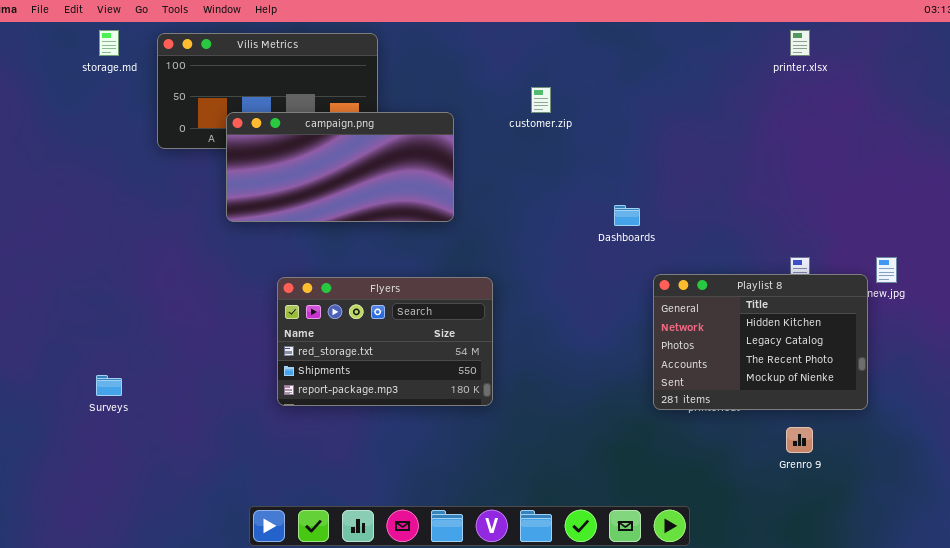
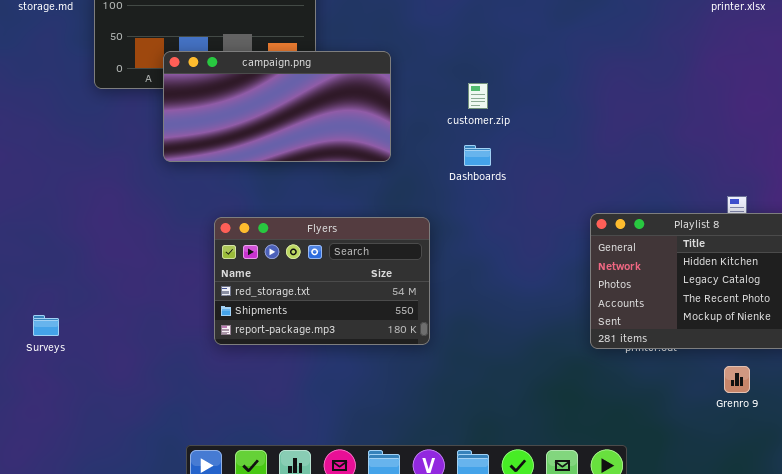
customer.zip: [531,87,551,113] -> [468,83,488,109], moved
Dashboards: [614,205,640,226] -> [464,145,491,166], moved

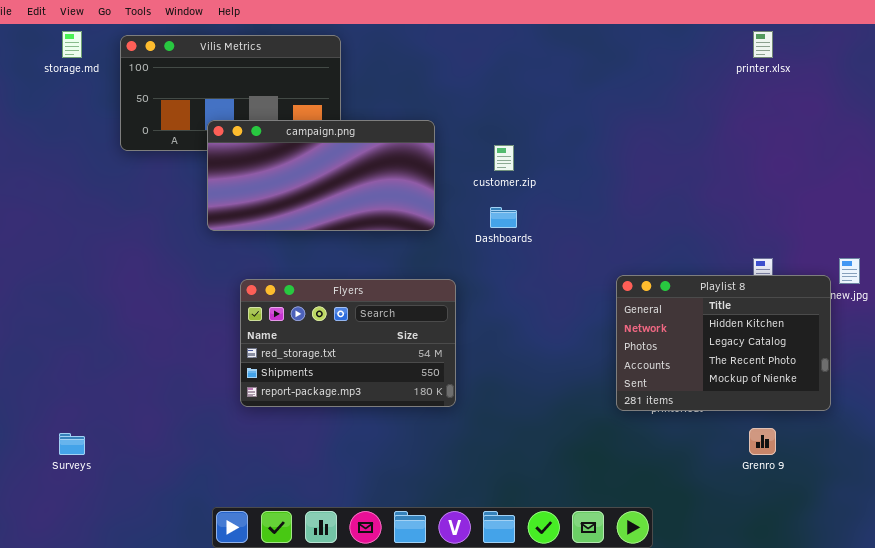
campaign.png: [163,51,391,162] -> [207,120,435,231], moved
Surveys: [33,315,59,336] -> [59,433,85,455], moved

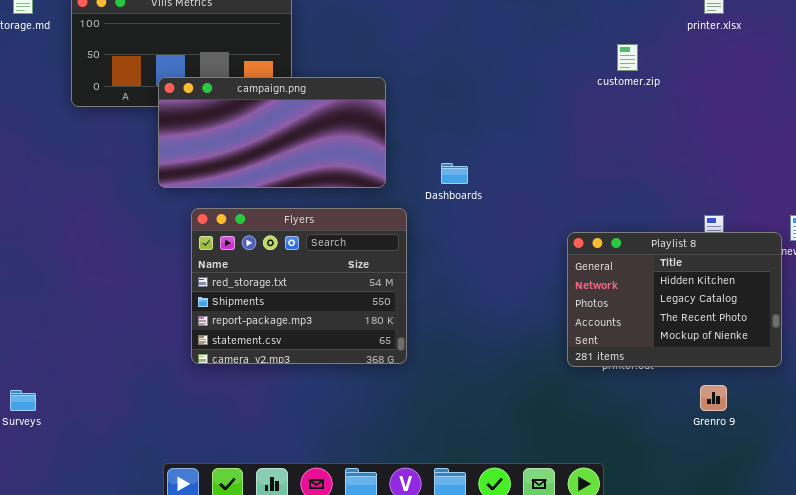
customer.zip: [494,145,514,171] -> [617,44,638,71], moved
Flyers: [240,279,456,407] -> [191,208,407,364], resized

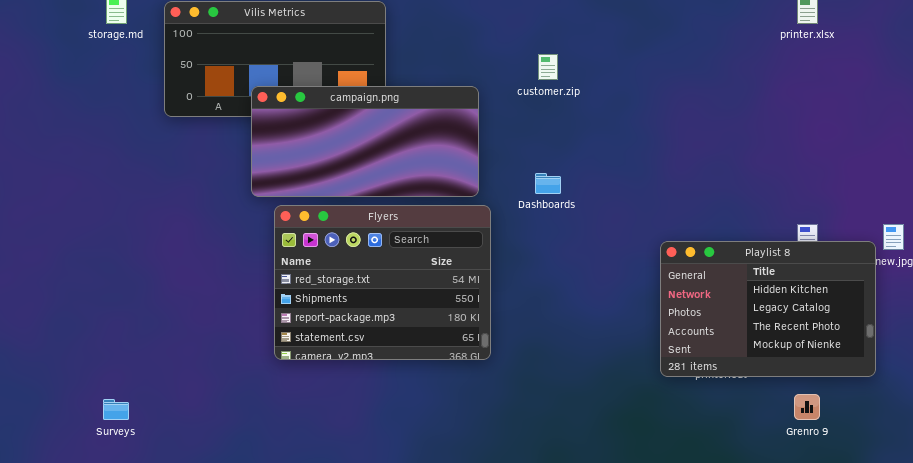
customer.zip: [617,44,638,71] -> [538,54,558,80], moved
Flyers: [191,208,407,364] -> [274,205,491,360], moved

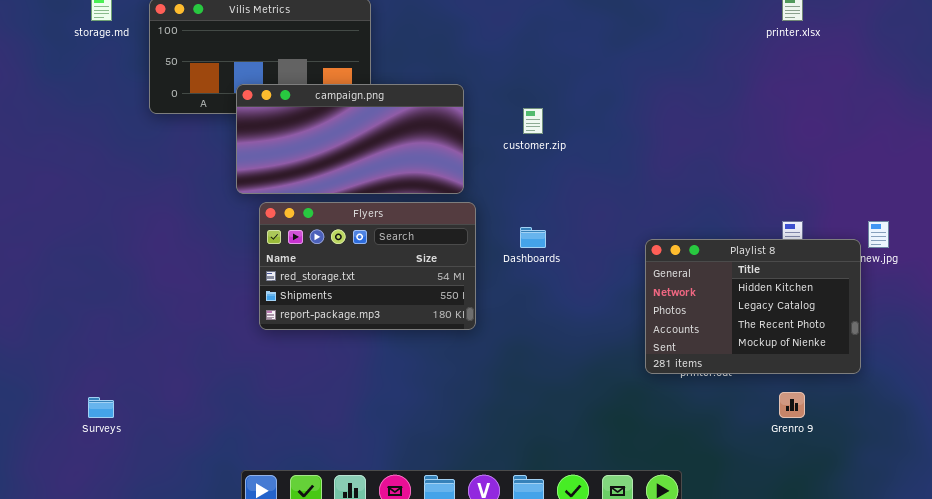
customer.zip: [538,54,558,80] -> [523,108,543,134], moved
Dashboards: [535,173,561,194] -> [520,227,546,248], moved
Flyers: [274,205,491,360] -> [259,202,476,330], resized

